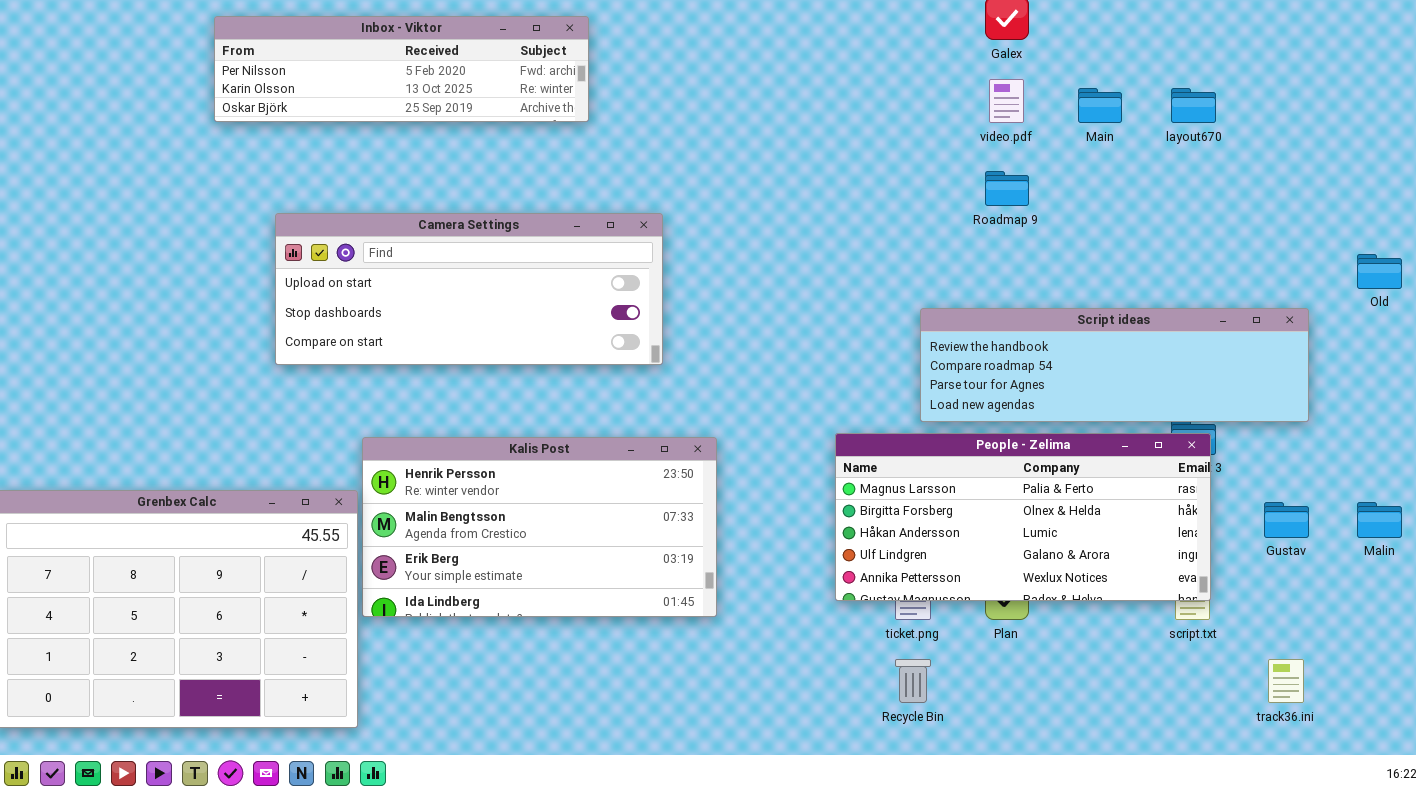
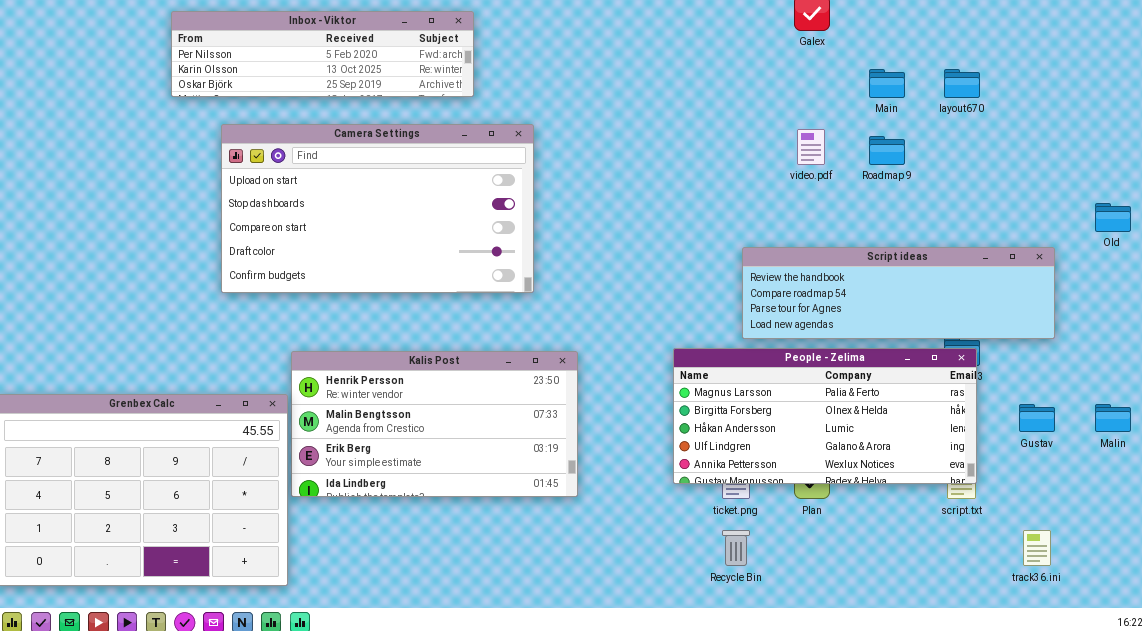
video.pdf: [989,79,1024,123] -> [797,129,825,165], moved
Roadmap 9: [985,171,1029,206] -> [869,136,905,165], moved
Camera Settings: [275,213,663,365] -> [221,124,534,293], resized

